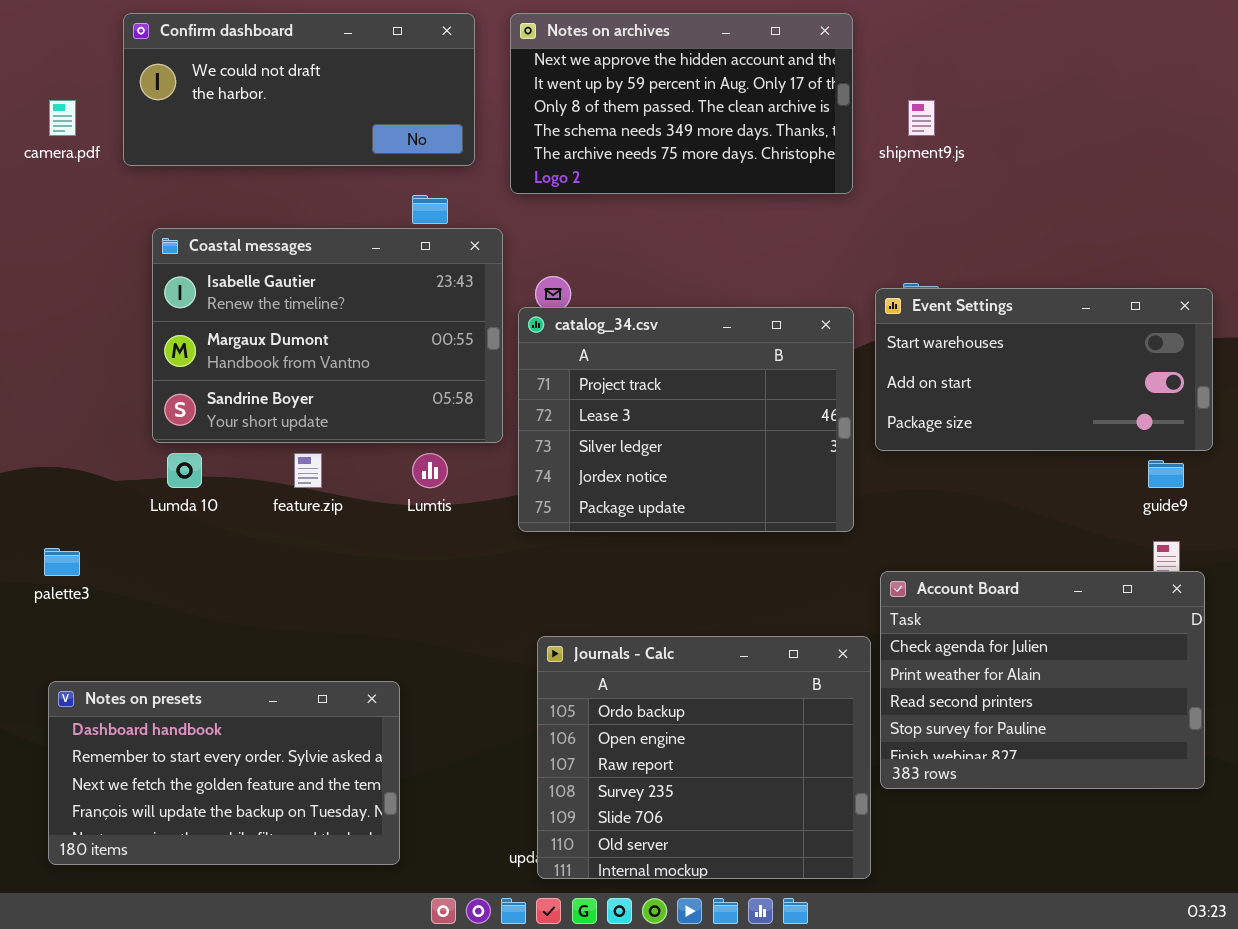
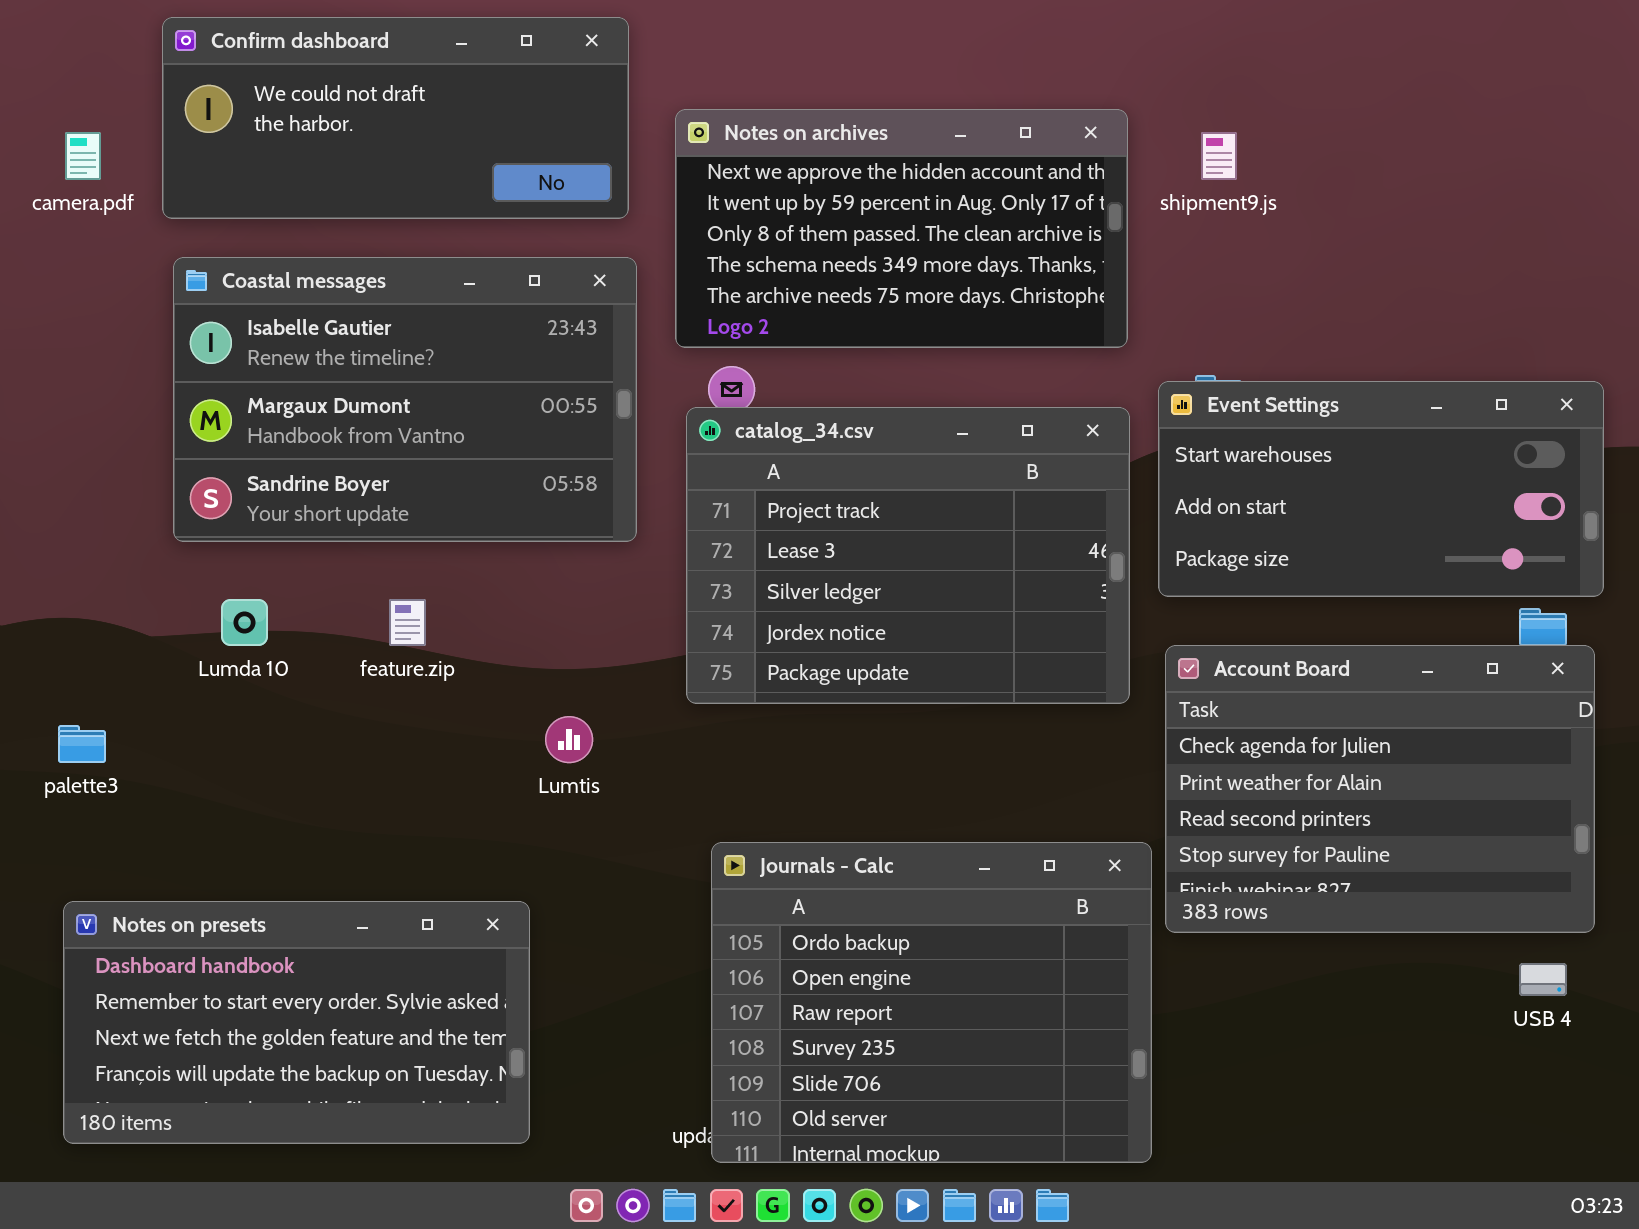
Notes on archives: [510,13,853,194] -> [675,109,1128,348], moved
Coastal messages: [152,228,503,443] -> [173,257,637,542], moved
Lumtis: [412,453,448,488] -> [545,716,593,763], moved
Account Board: [880,571,1205,789] -> [1165,645,1595,933], moved

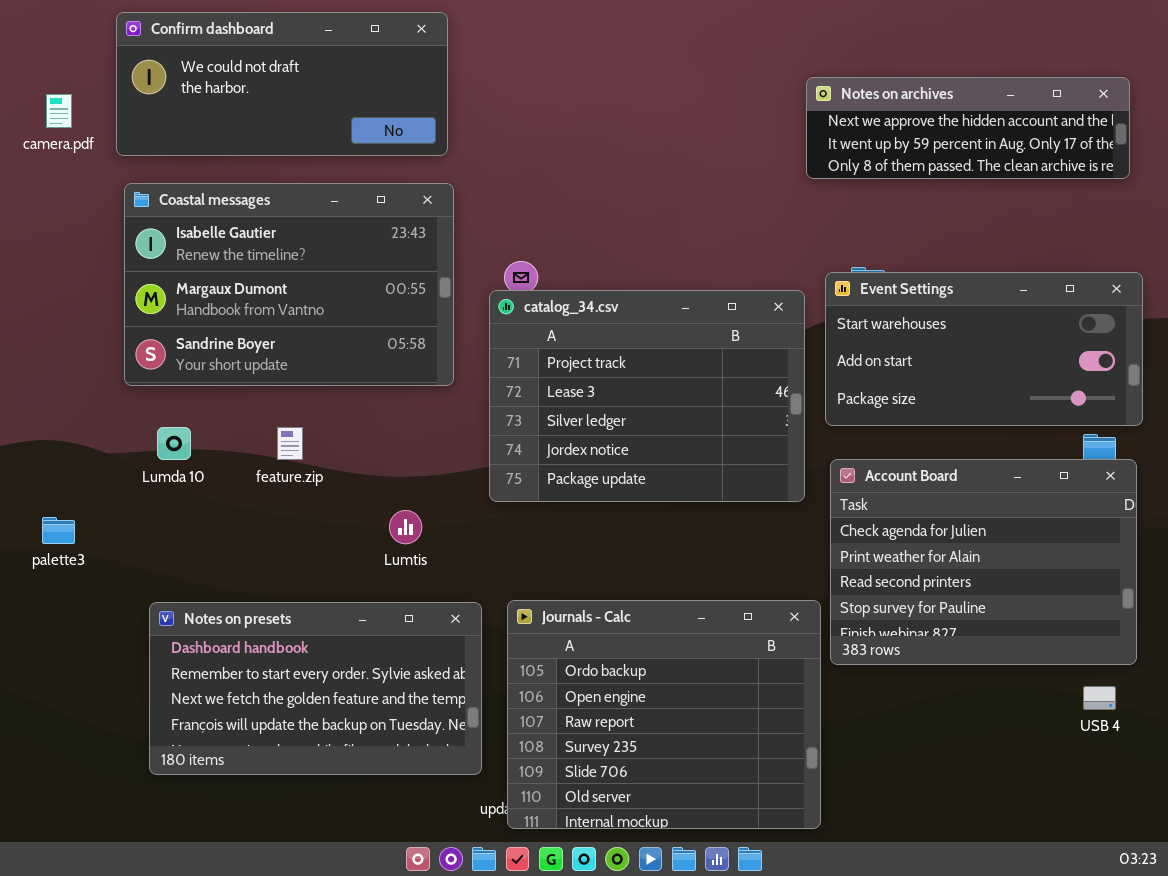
Notes on archives: [675,109,1128,348] -> [806,77,1130,179], moved, resized
Notes on presets: [63,901,530,1144] -> [149,602,482,775], moved

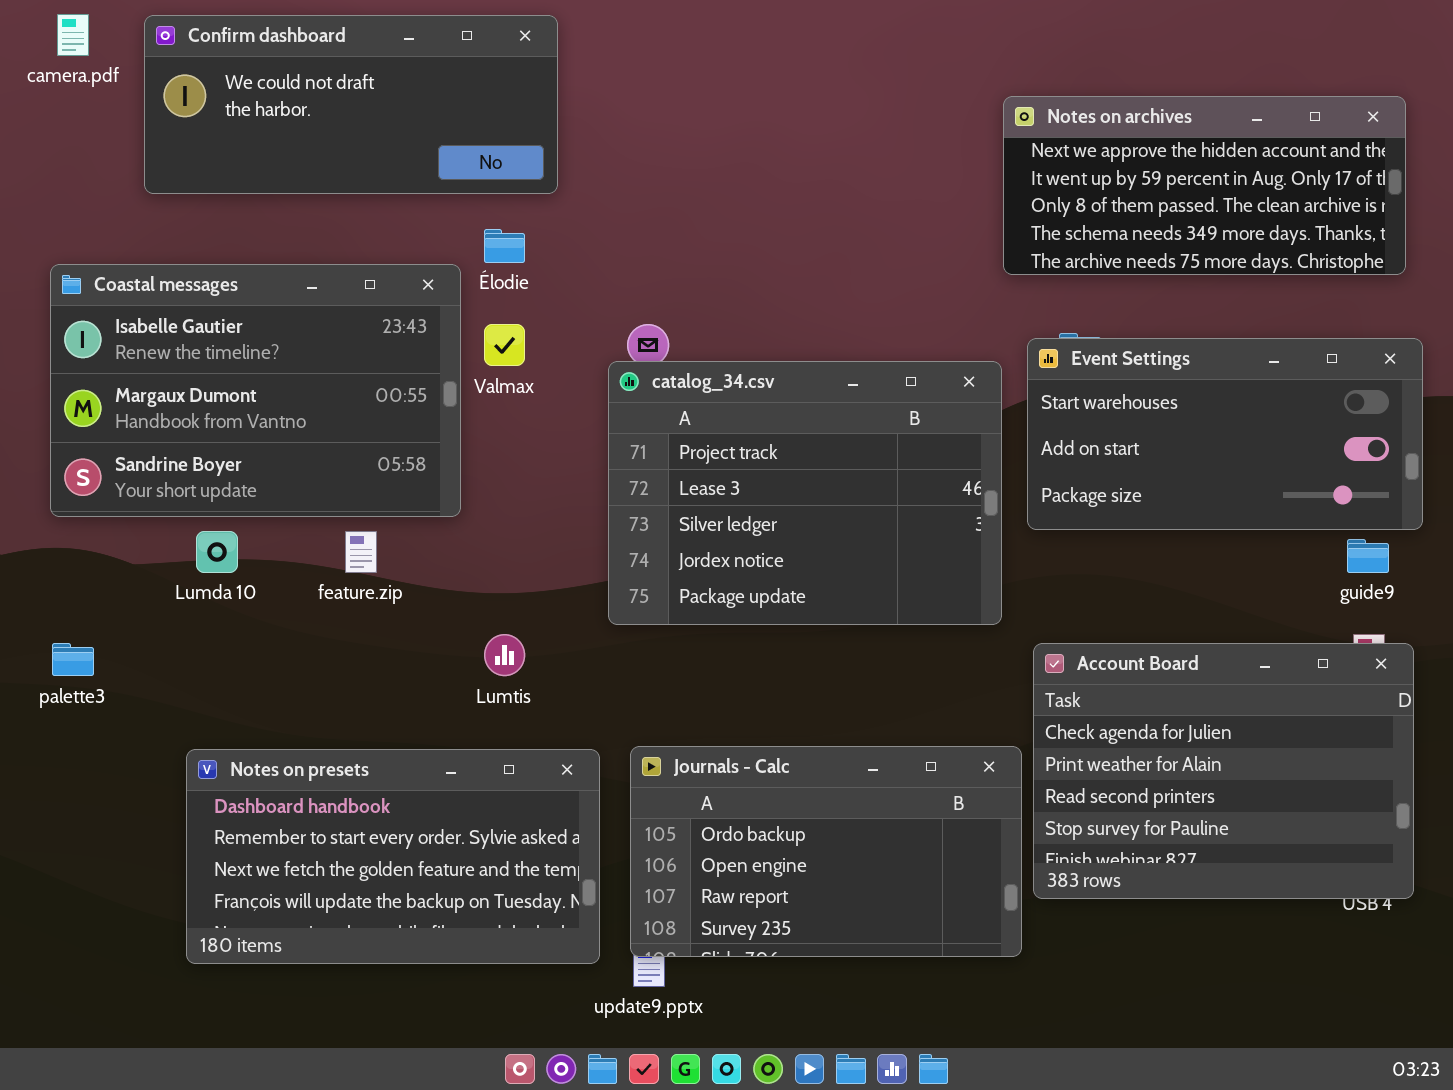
Notes on archives: [806,77,1130,179] -> [1003,96,1406,275], resized
camera.pdf: [46,94,72,128] -> [57,14,89,56], moved
Coastal messages: [124,183,454,386] -> [50,264,461,517], moved
Account Board: [830,459,1137,665] -> [1033,643,1414,899], moved
Journals - Calc: [507,600,821,829] -> [630,746,1022,957], resized

